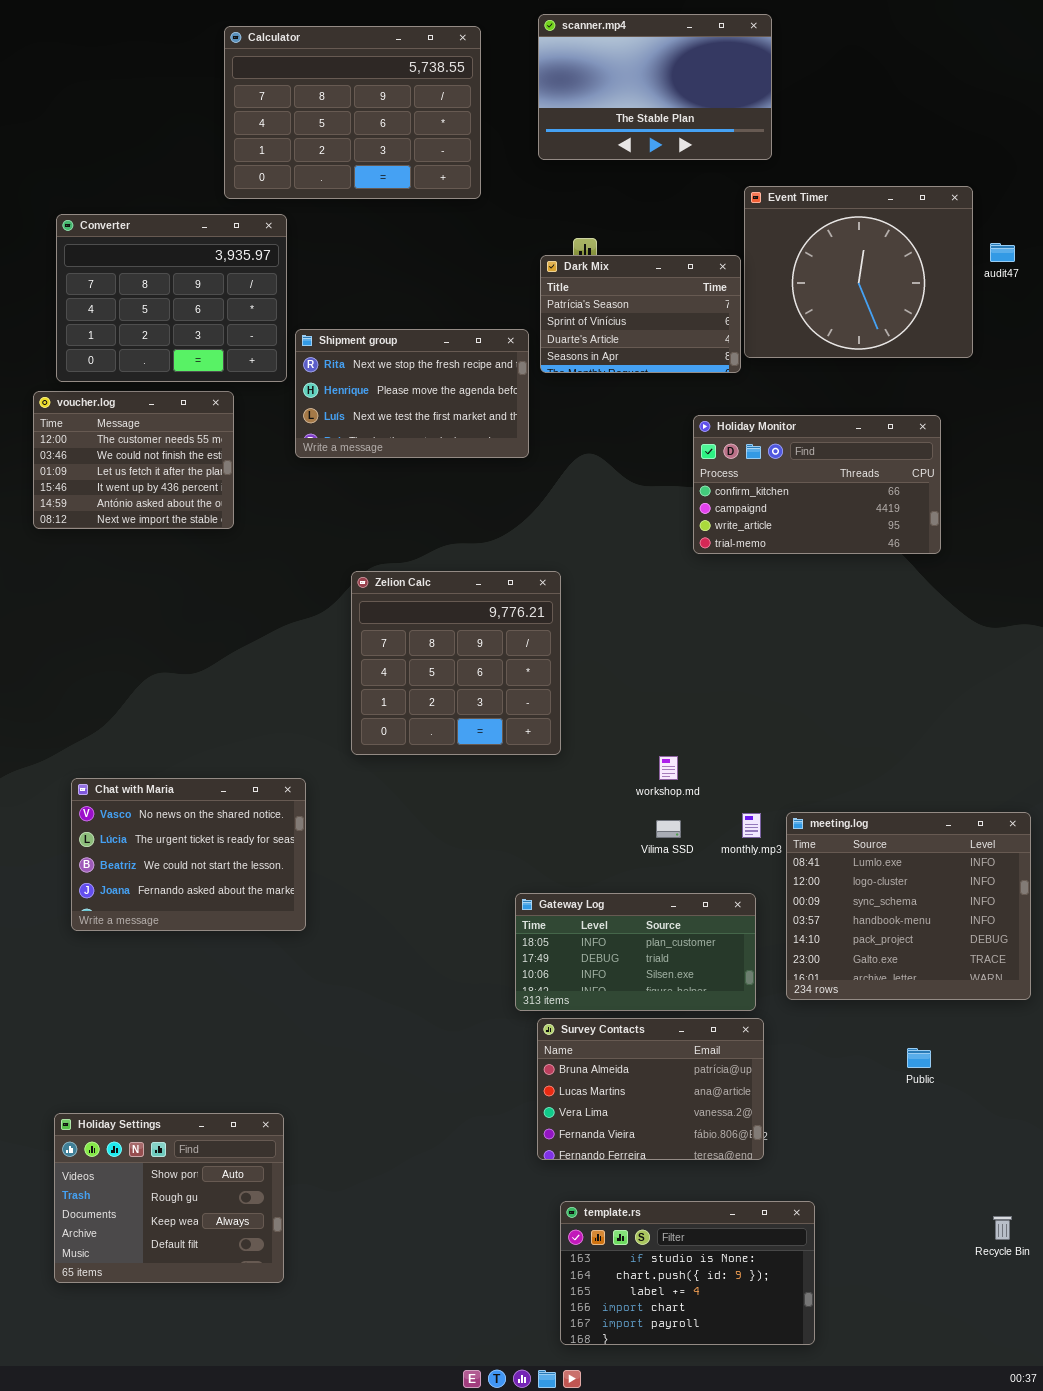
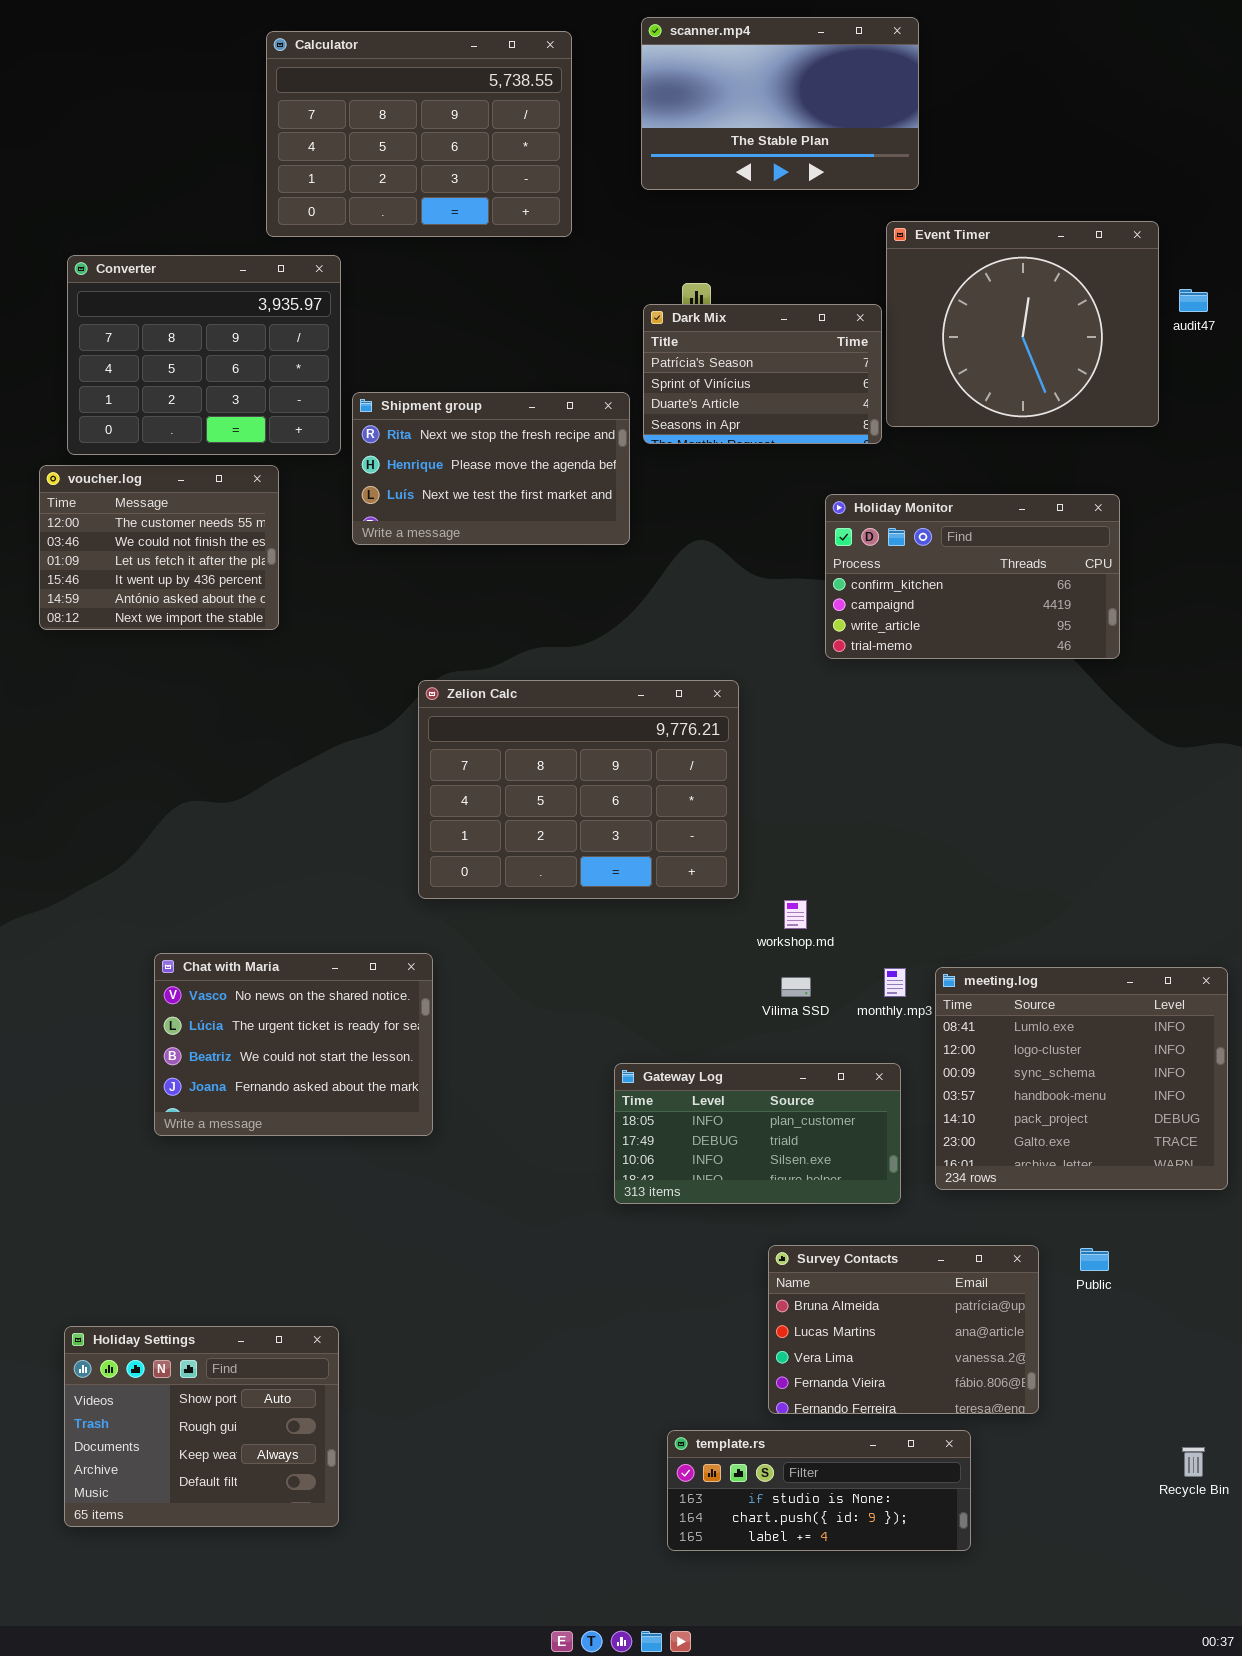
Zelion Calc: [351,571,561,755] -> [418,680,739,899], resized
Chat with Maria: [71,778,306,931] -> [154,953,433,1136], moved
Survey Contacts: [537,1018,764,1160] -> [768,1245,1039,1414], moved
template.rs: [560,1201,815,1345] -> [667,1430,971,1551], resized

